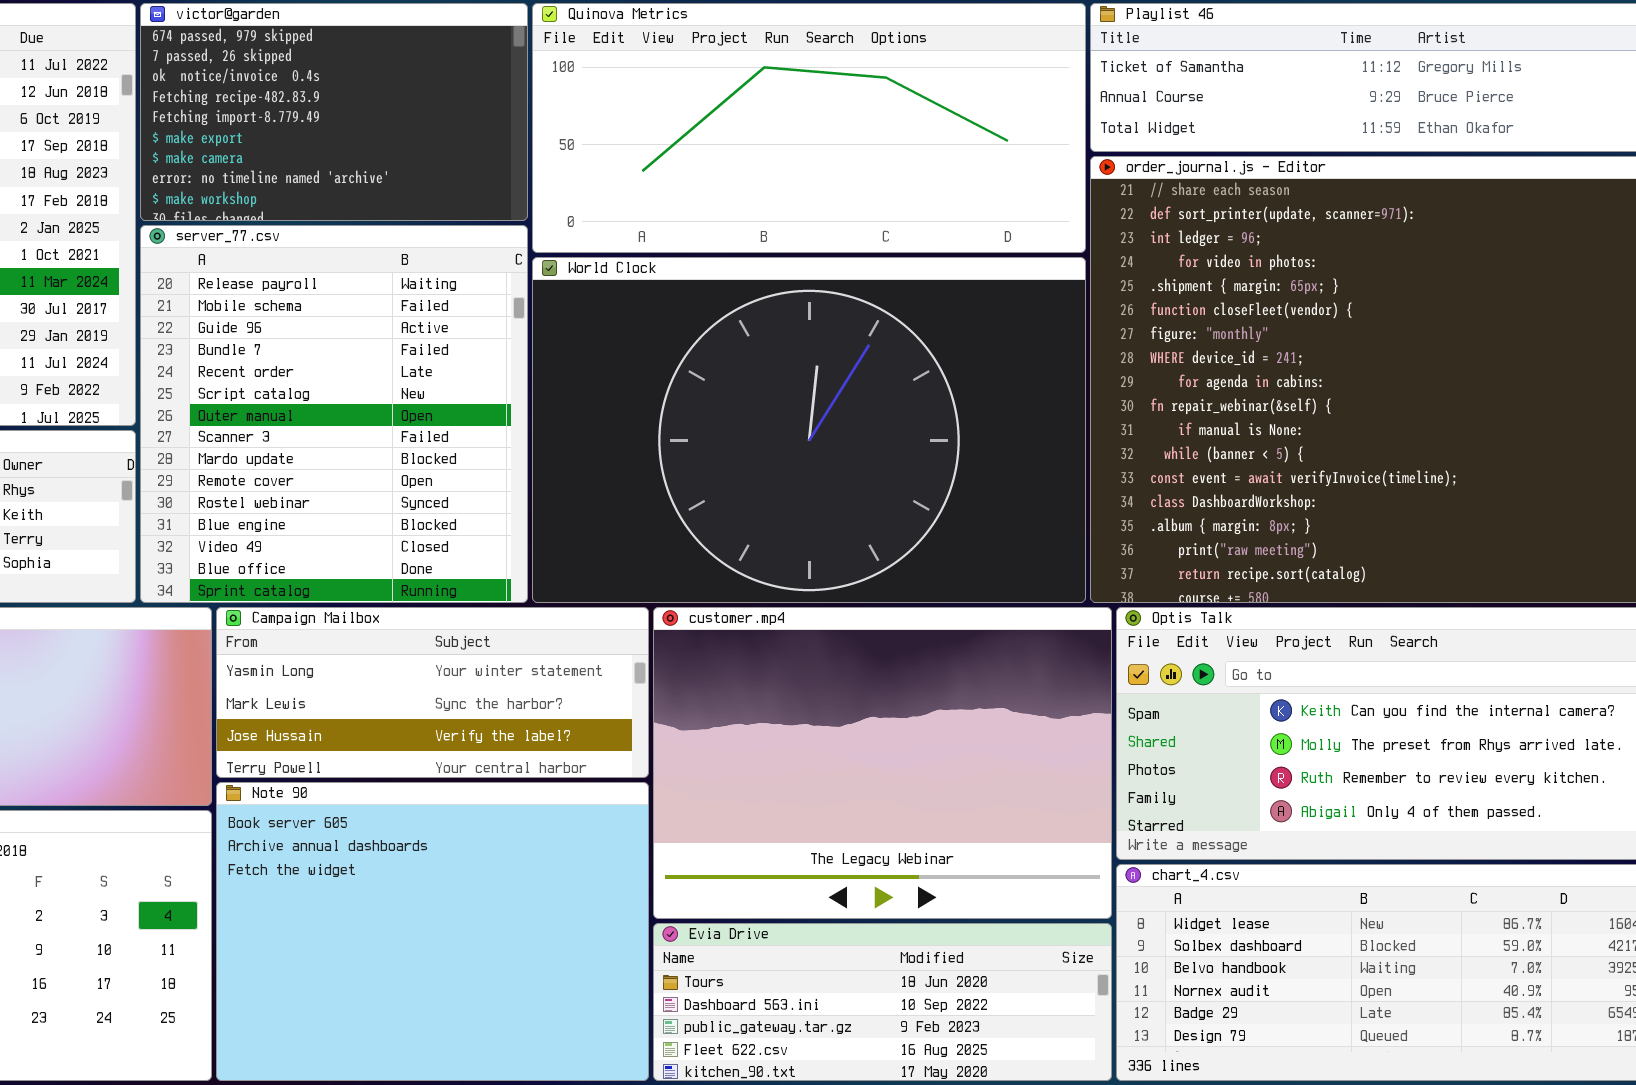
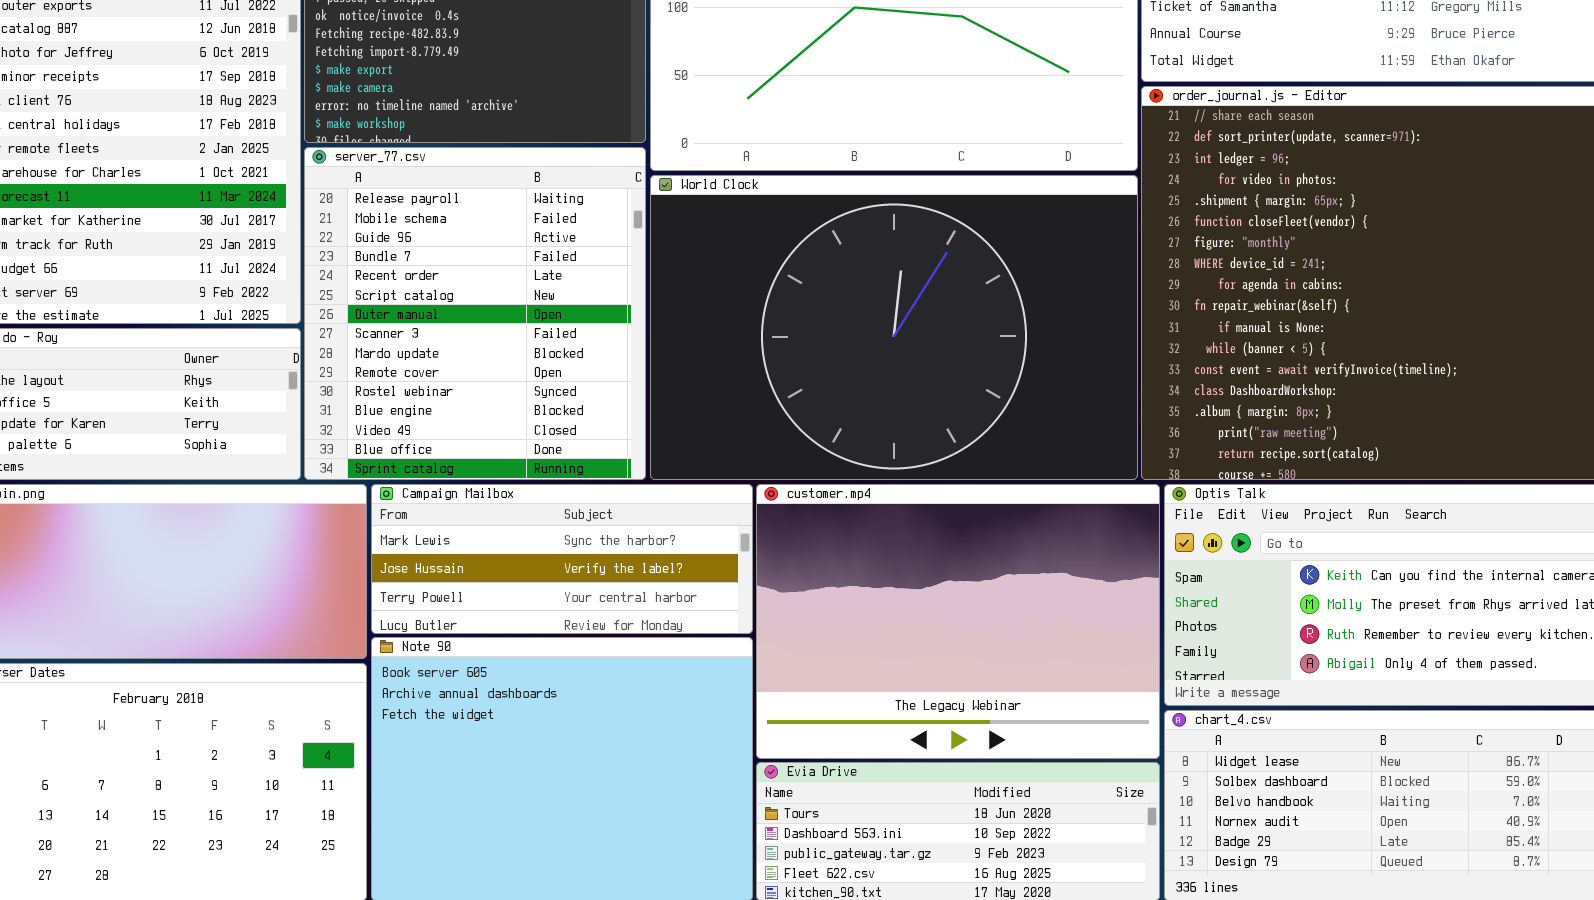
Campaign Mailbox: [216,607,649,778] -> [371,484,753,634], scrolled down 1 row

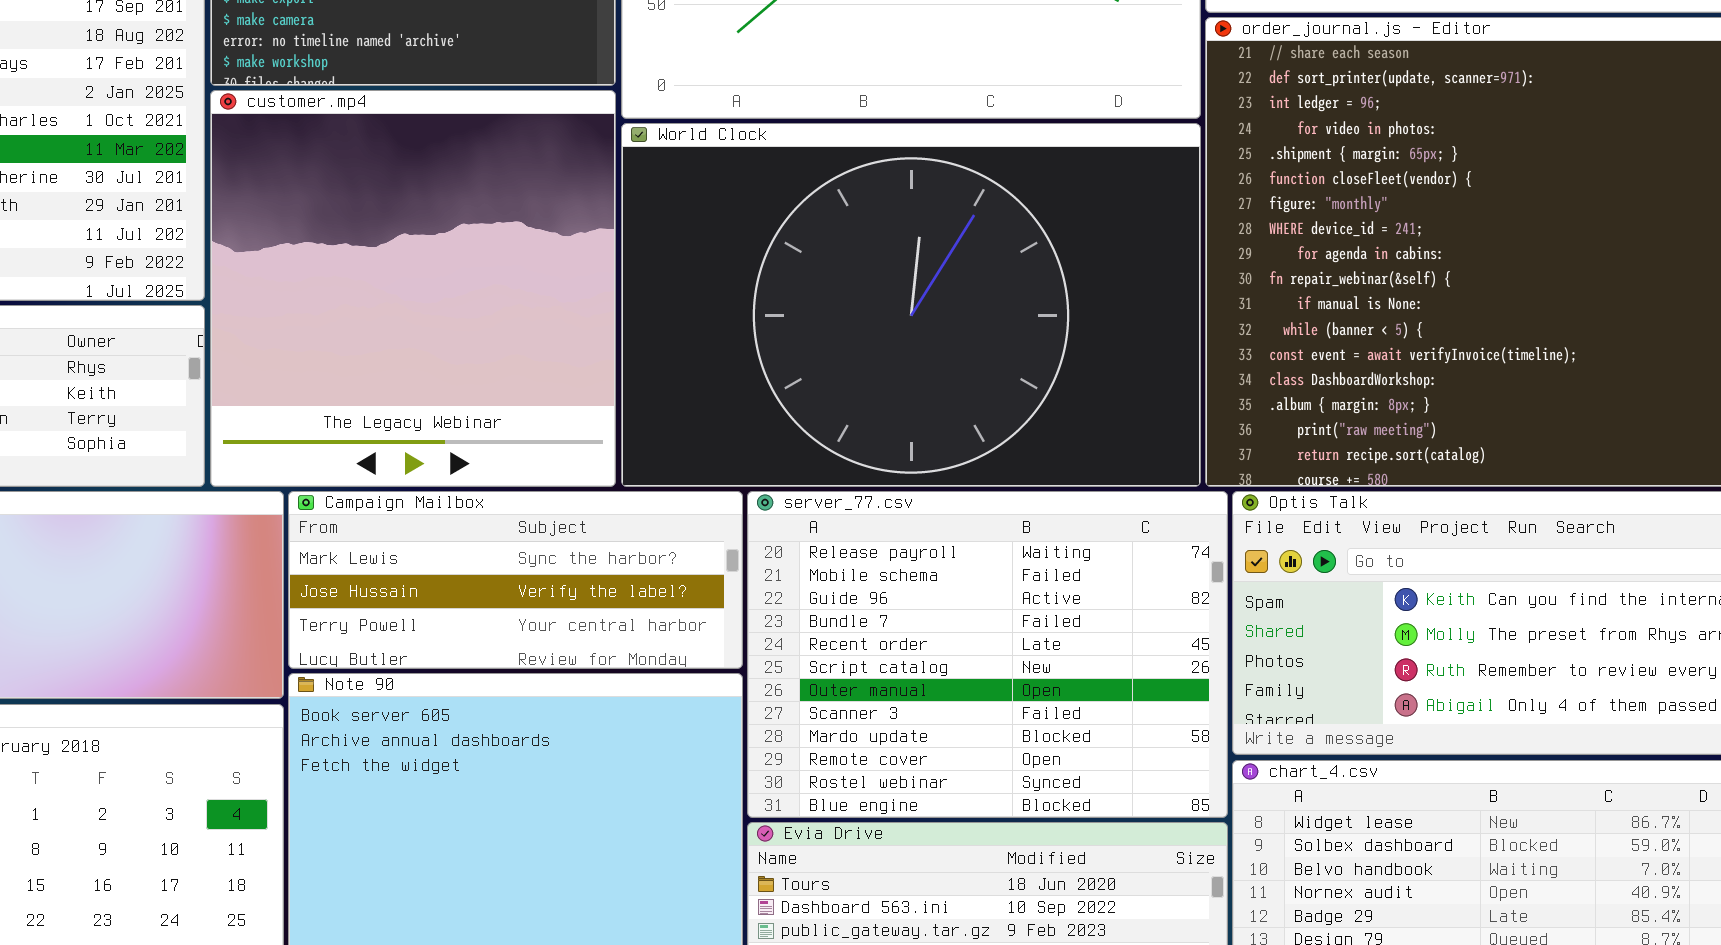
server_77.csv: [304,147,646,480] -> [747,491,1228,818], moved, resized
customer.mp4: [756,484,1160,759] -> [210,90,616,487], moved, resized

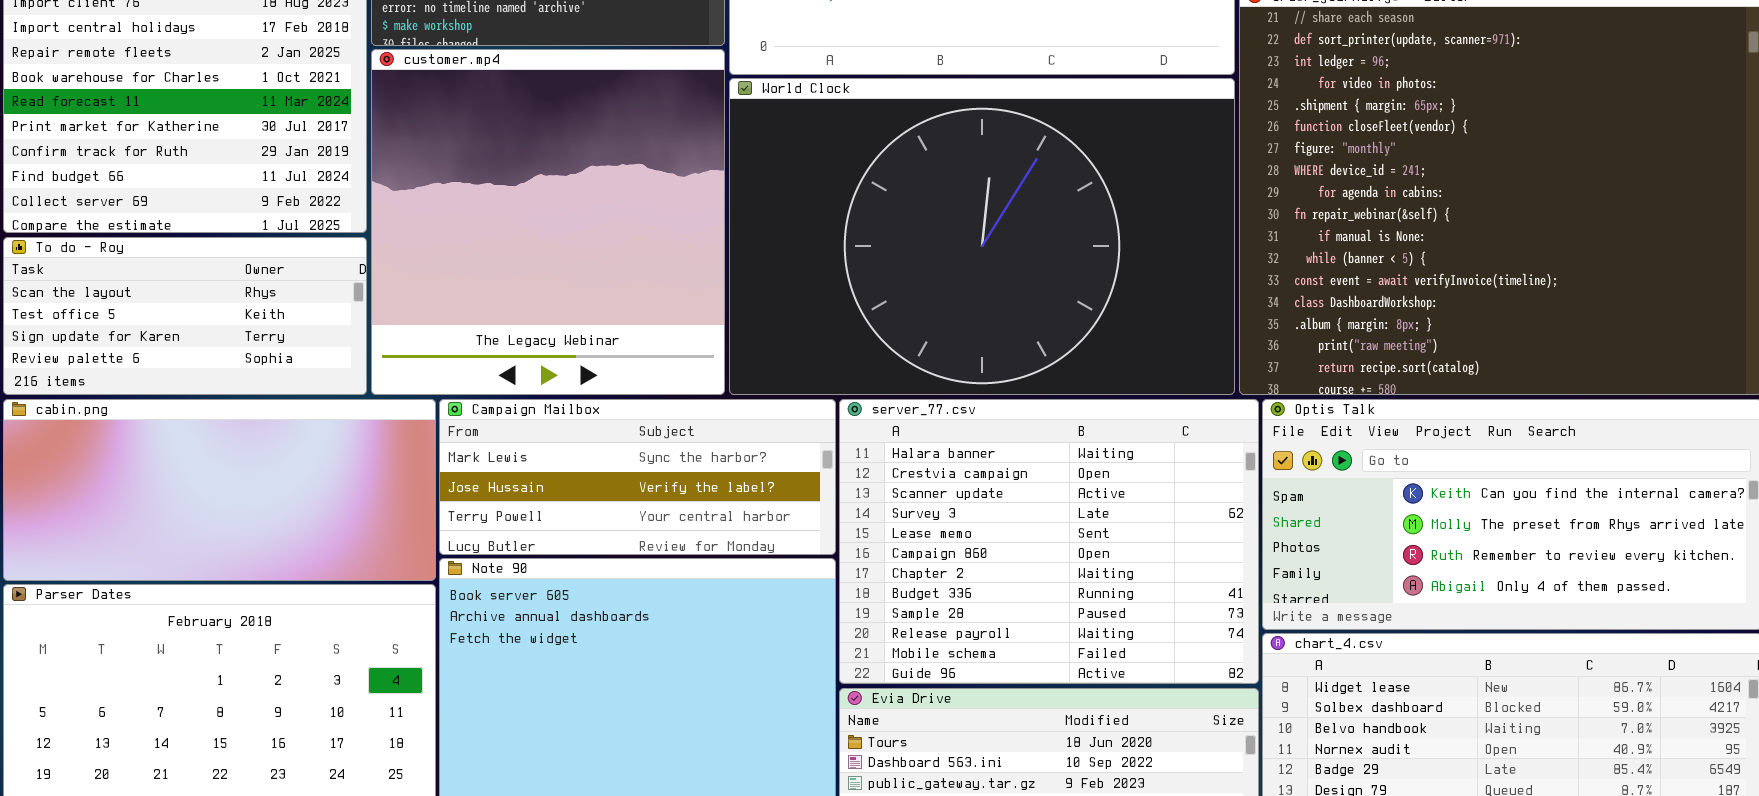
server_77.csv: [747,491,1228,818] -> [839,399,1259,684], scrolled up 9 rows

